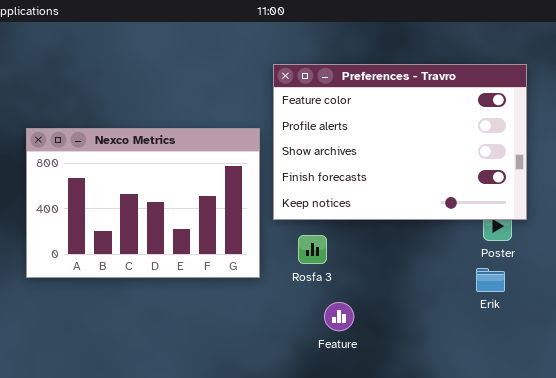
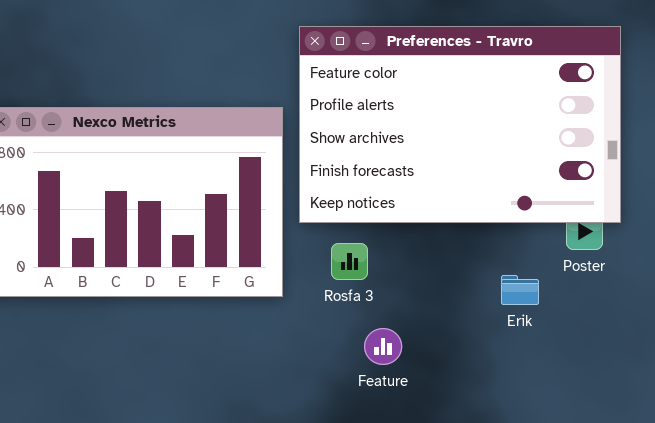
Erik: [476,268,505,292] -> [501,275,539,305], moved

